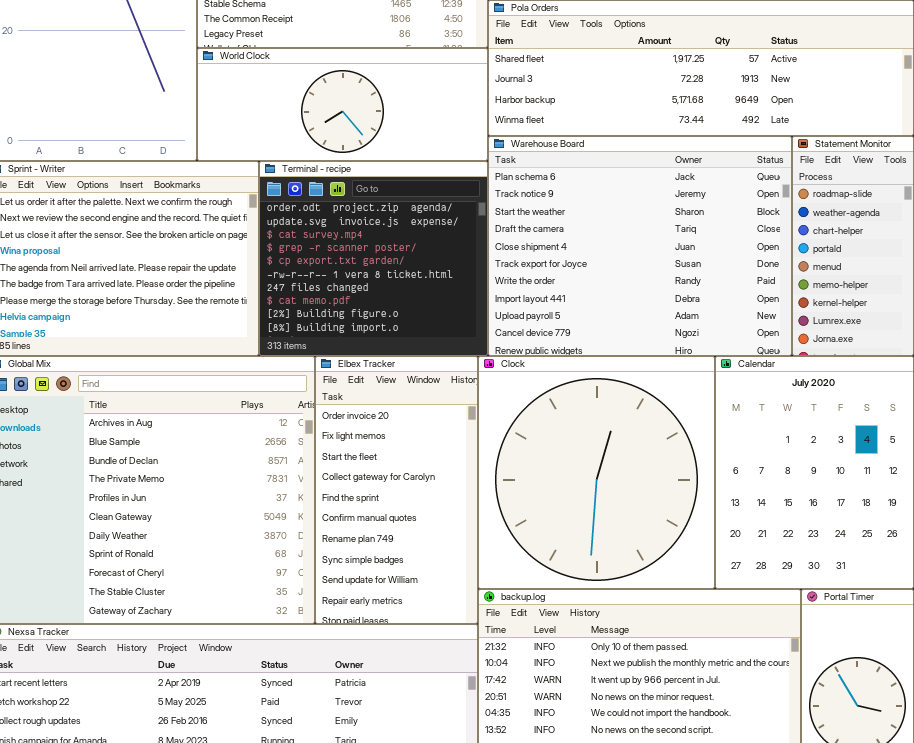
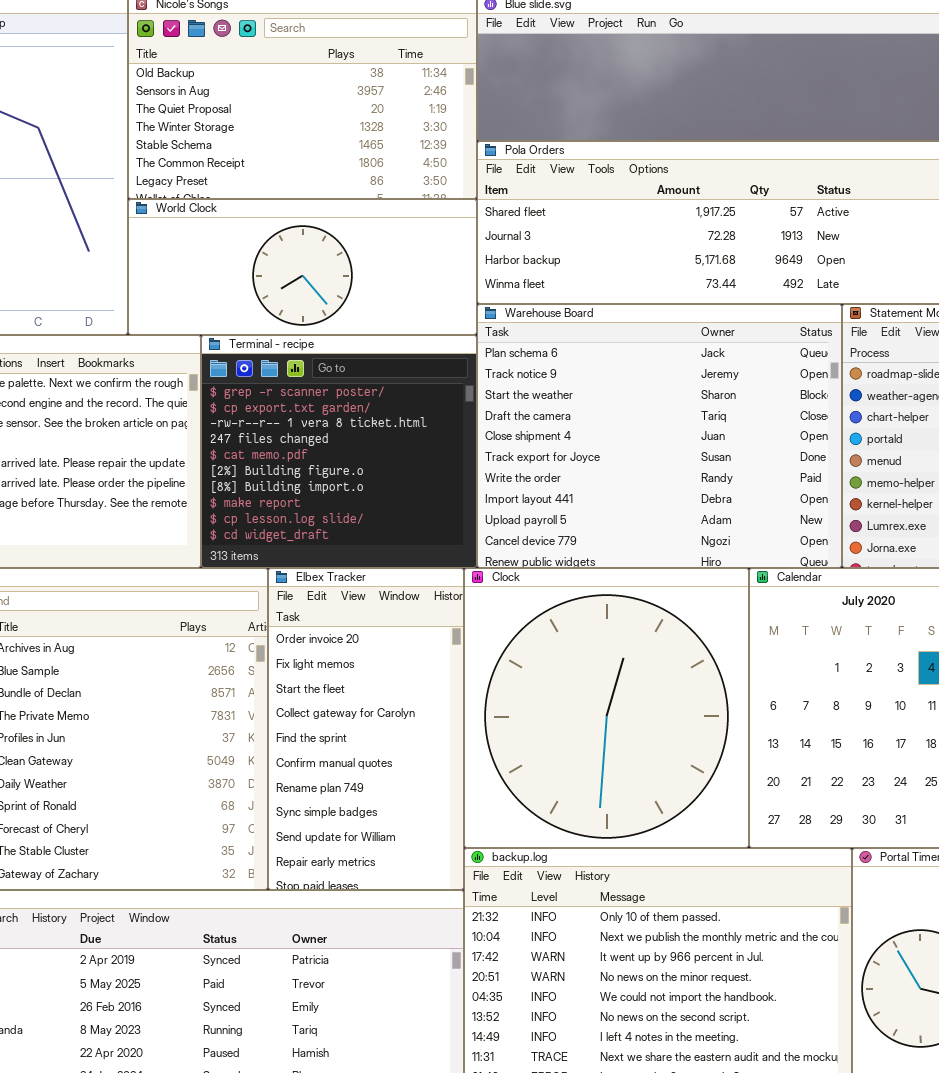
Terminal - recipe: [259,161,488,356] -> [201,335,477,568], scrolled down 3 rows

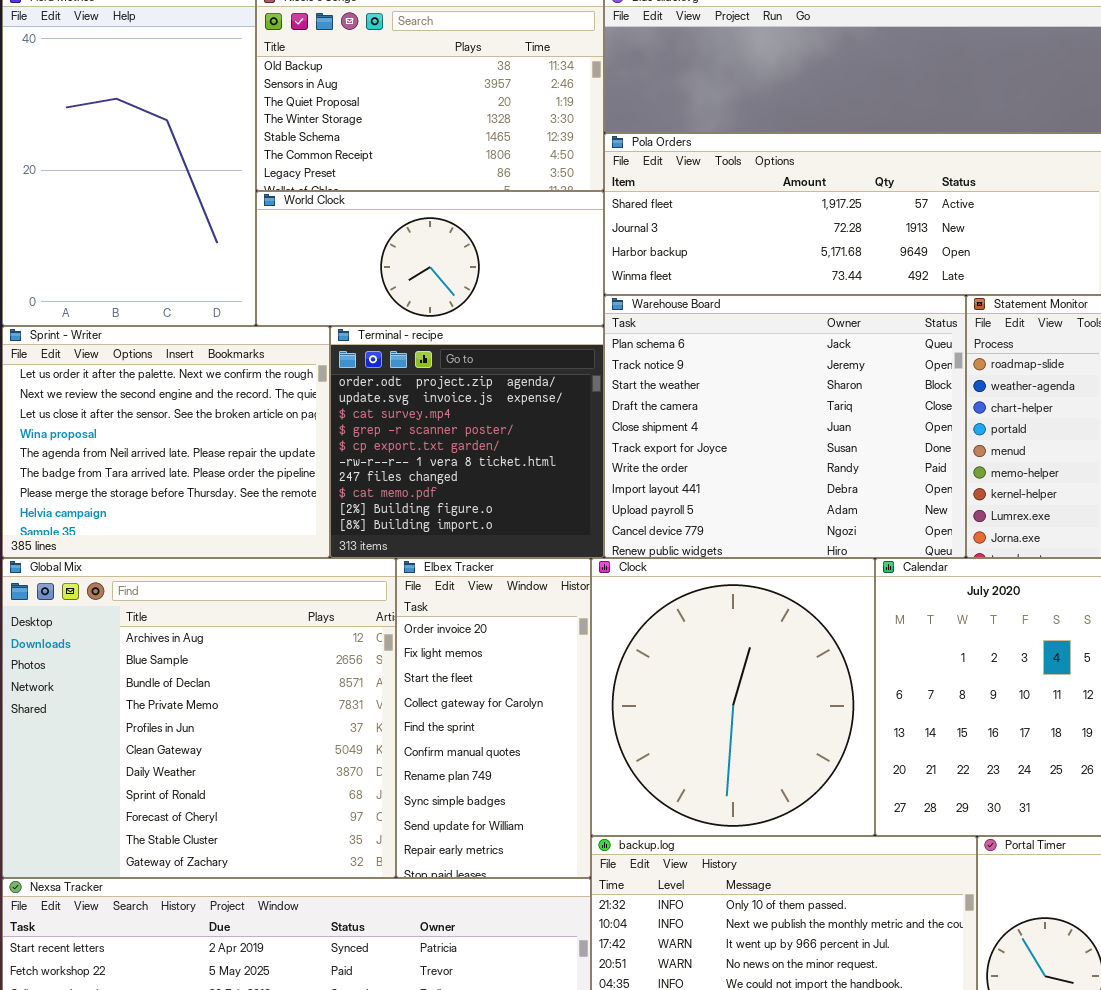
Terminal - recipe: [201,335,477,568] -> [330,326,604,558], scrolled up 3 rows

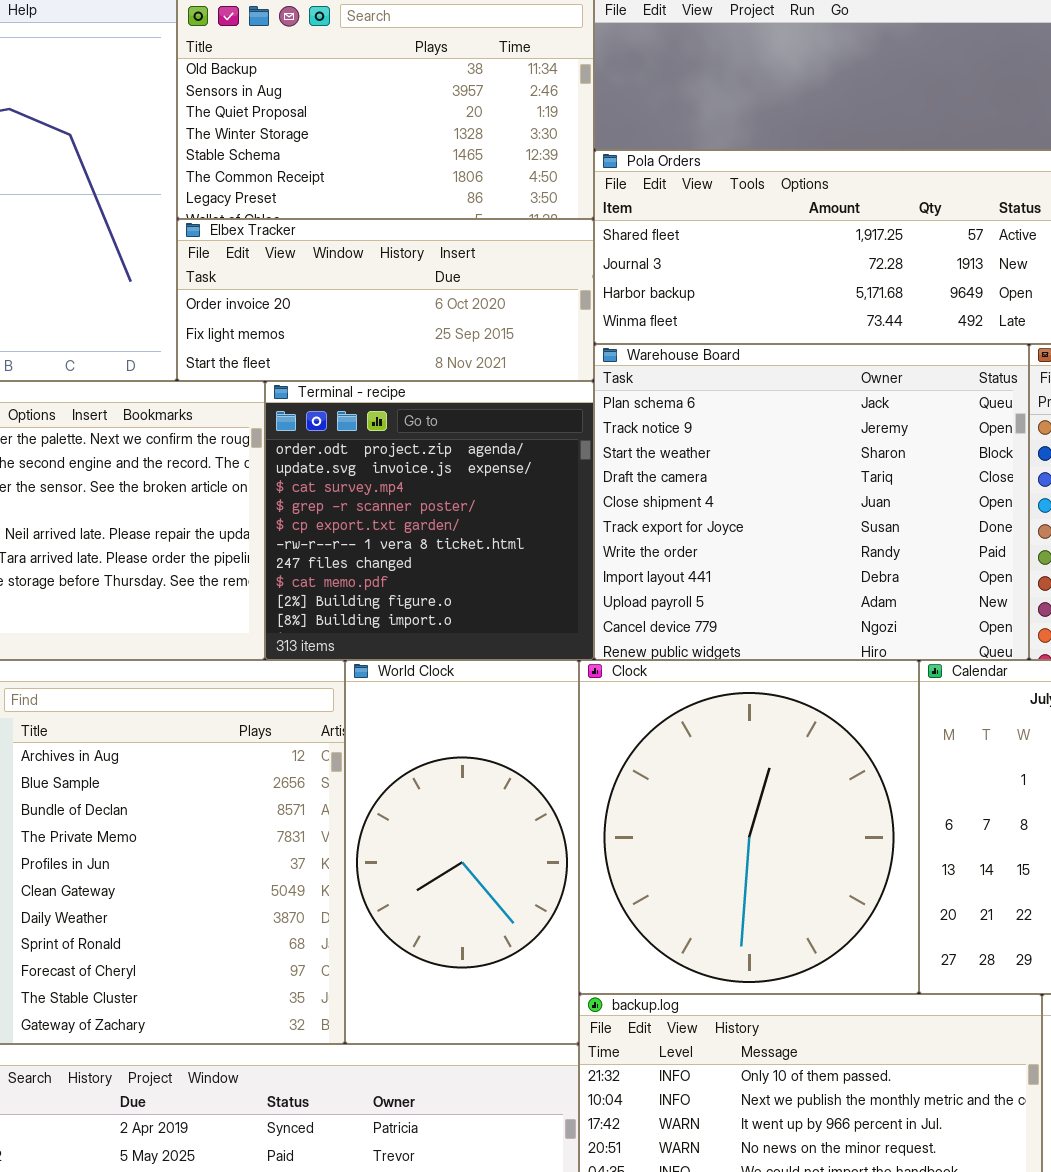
World Clock: [256,191,604,326] -> [345,660,579,1044], moved, resized
Elbex Tracker: [396,558,591,878] -> [177,219,594,381], moved, resized

